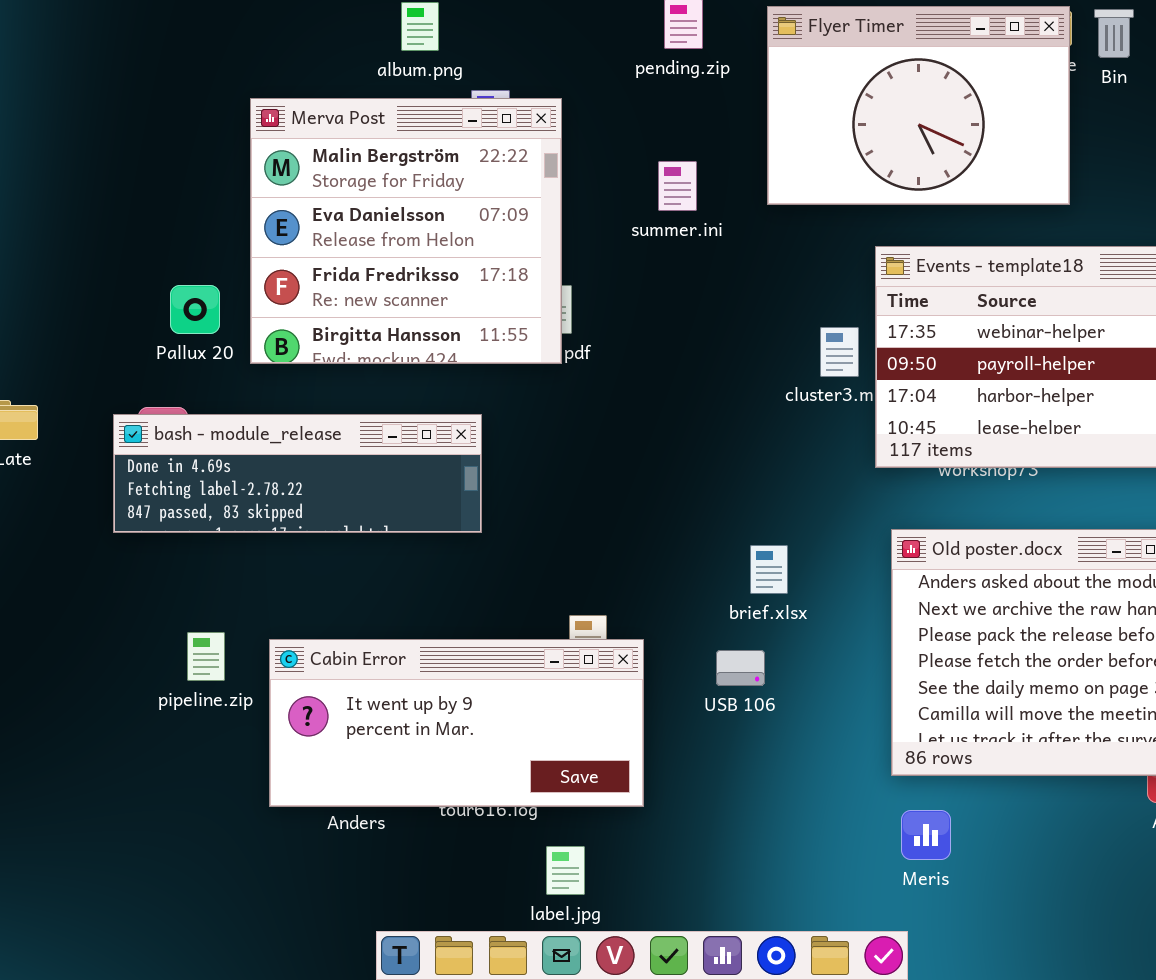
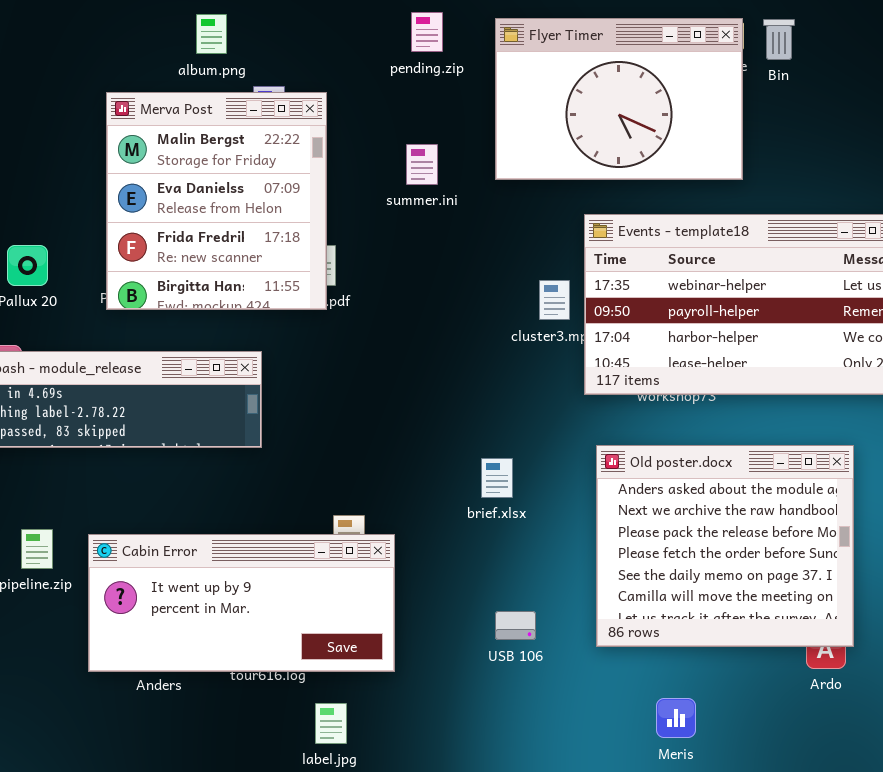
Merva Post: [250,98,562,364] -> [106,92,327,310], resized
USB 106: [716,650,765,686] -> [495,611,536,640], moved
Meris: [901,810,951,860] -> [656,698,696,738], moved

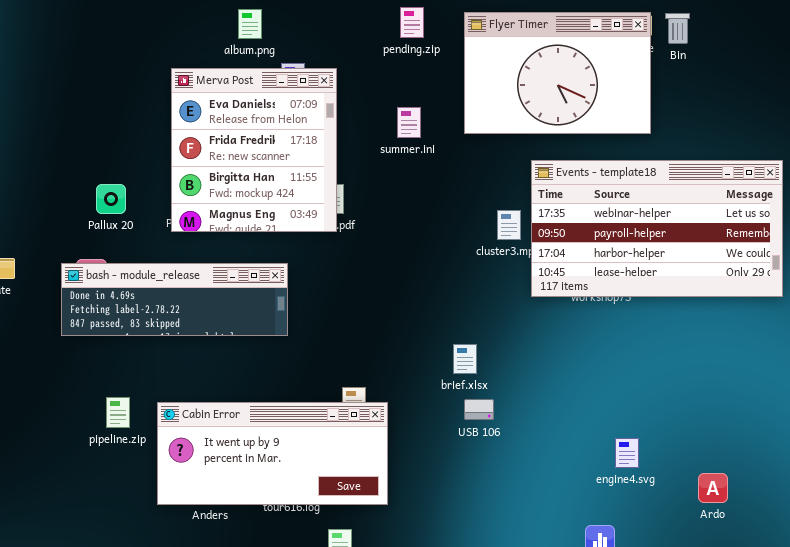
Merva Post: [106,92,327,310] -> [171,68,337,232], scrolled down 1 row
Old poster.docx: [596,445,854,647] -> none, closed
USB 106: [495,611,536,640] -> [464,399,494,420], moved

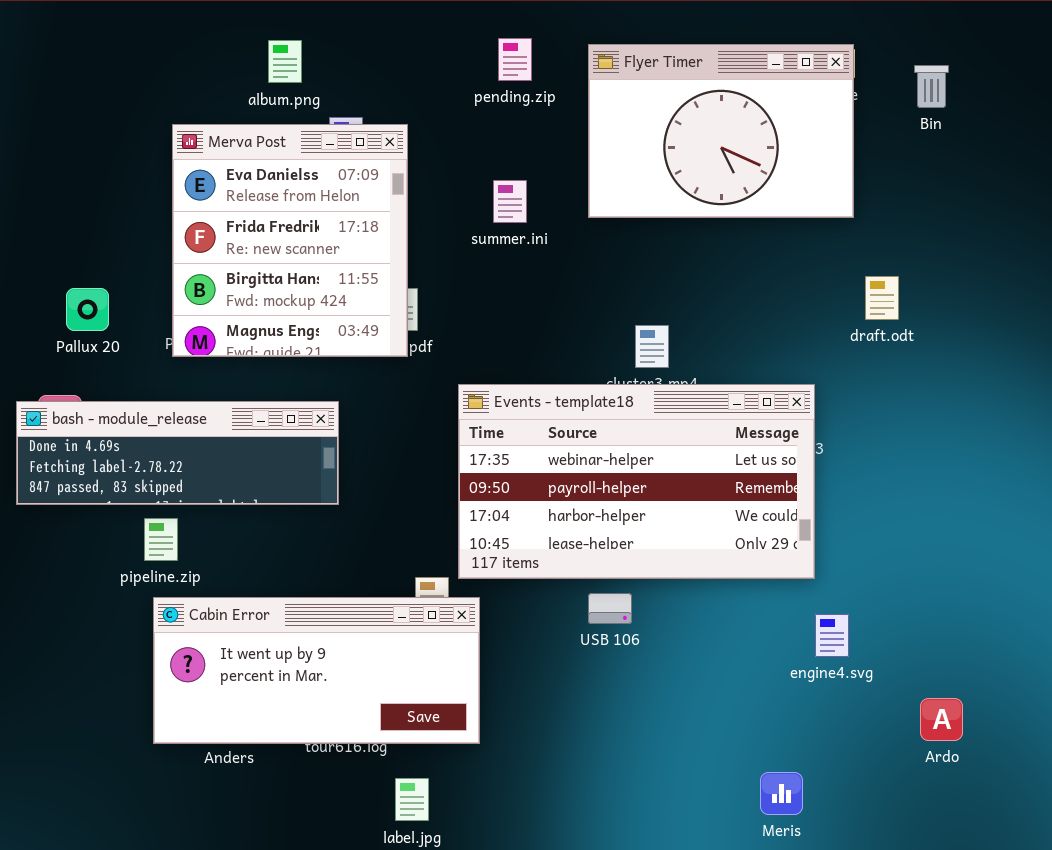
Bin: [665,13,690,44] -> [914,65,949,108], moved
Events - template18: [531,160,783,297] -> [458,384,815,579], moved
pipeline.zip: [106,397,130,428] -> [144,518,178,561], moved
engine4.svg: [615,438,639,468] -> [815,614,849,657], moved

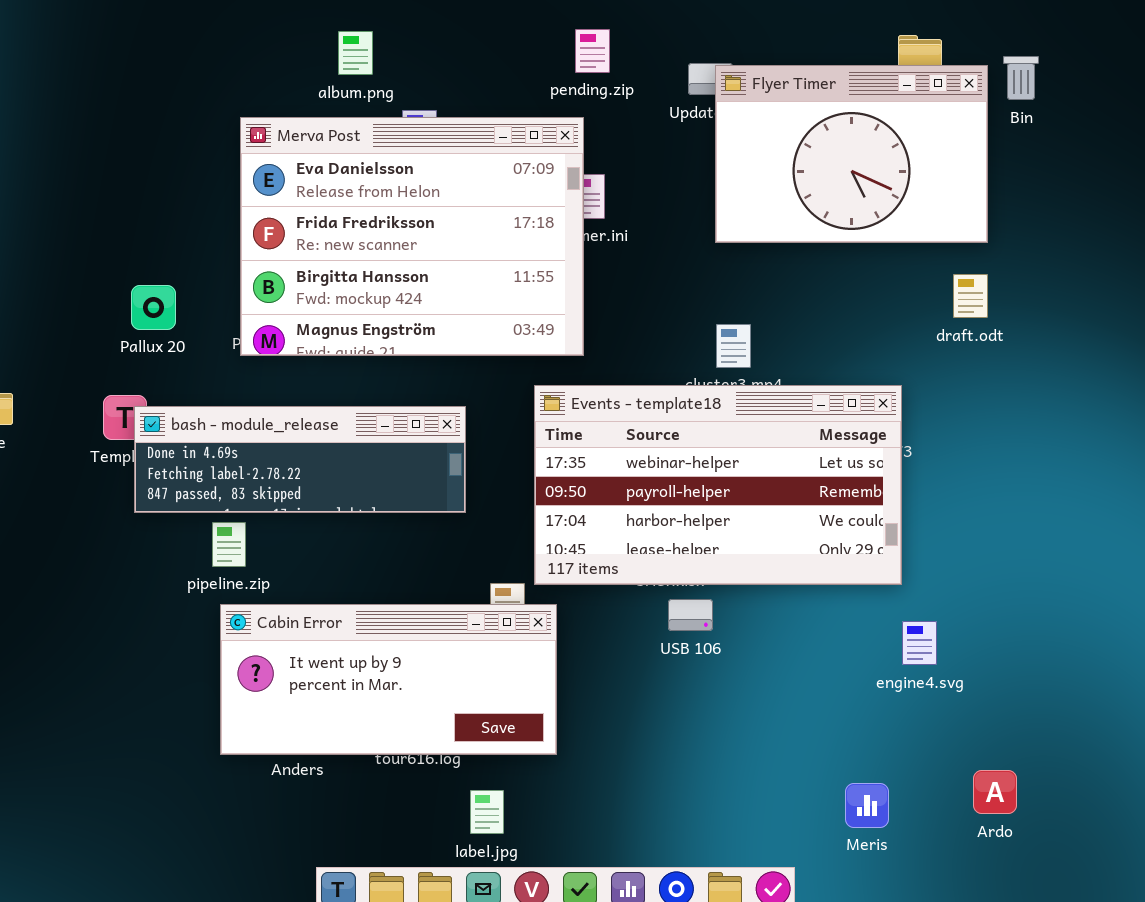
Flyer Timer: [588,44,854,218] -> [715,65,988,243], moved
Merva Post: [172,124,408,357] -> [240,117,584,356], resized
bash - module_release: [16,401,339,505] -> [134,406,466,513], moved
Ardo: [920,698,963,741] -> [973,770,1017,814], moved

